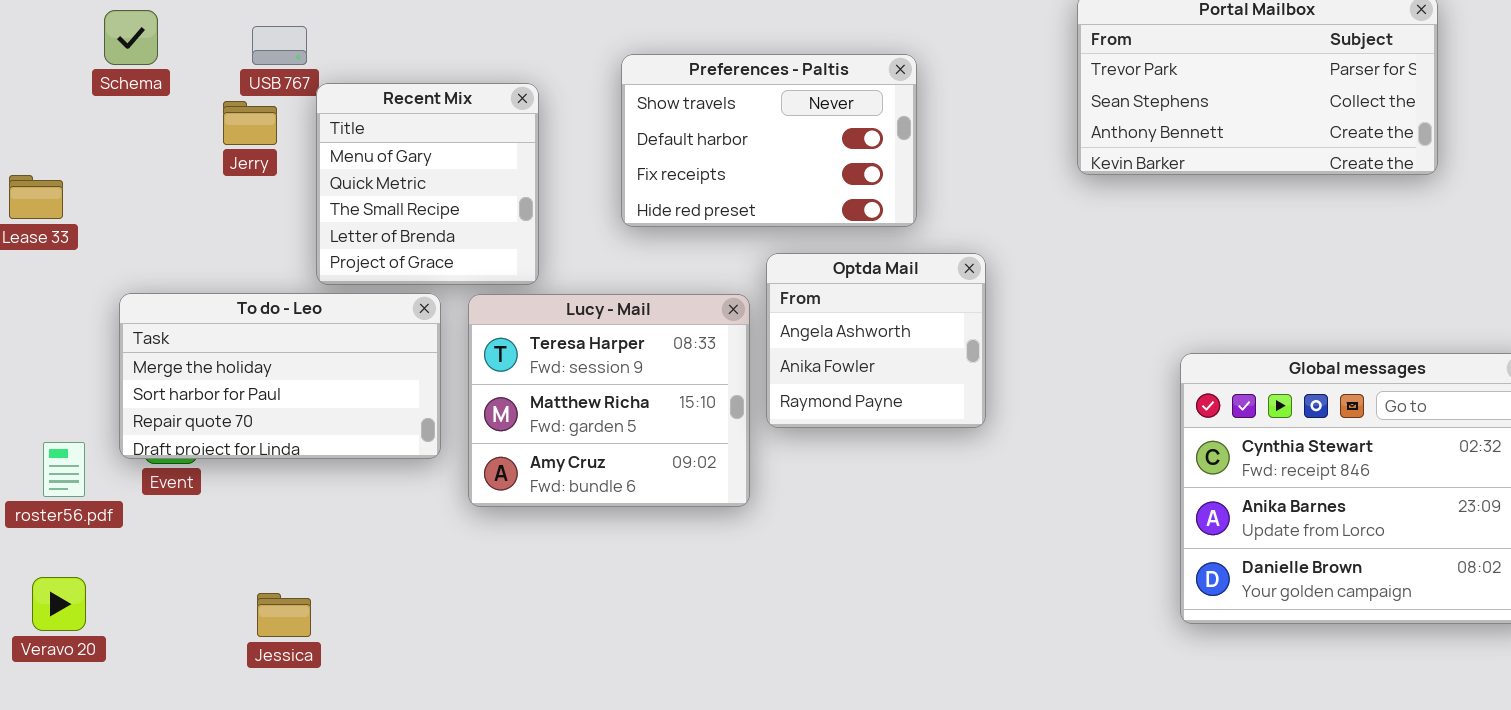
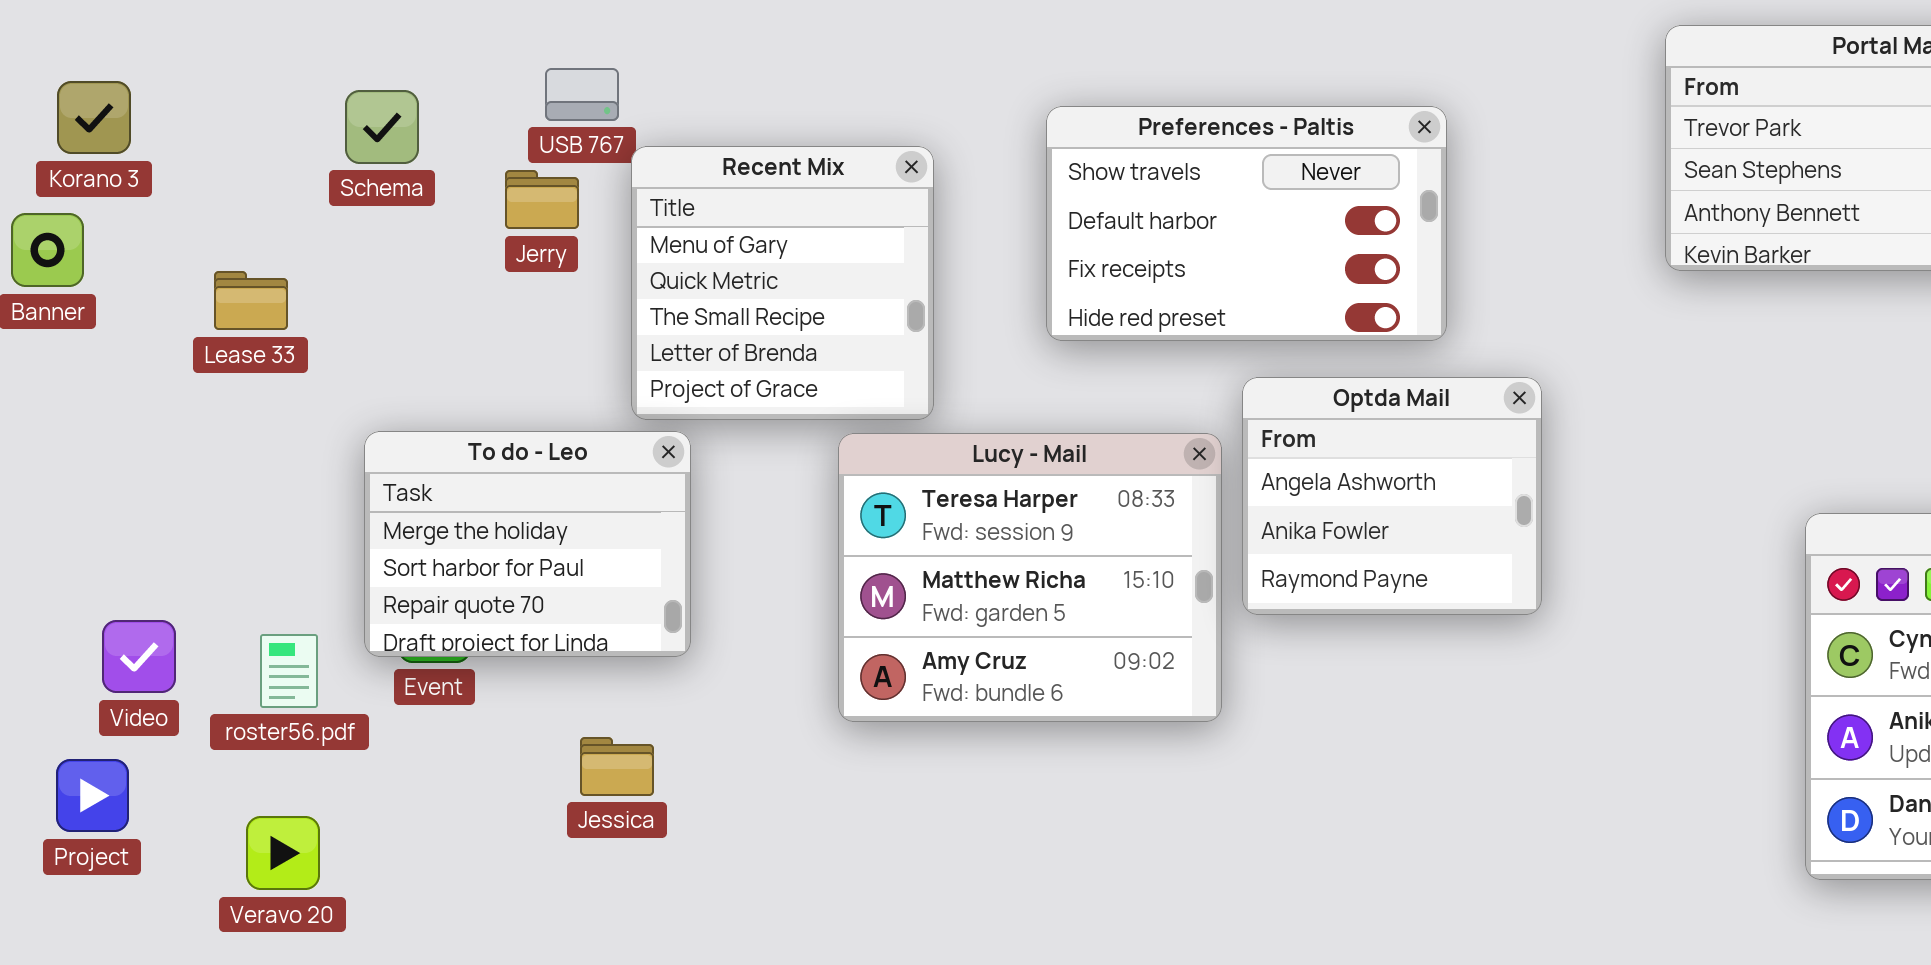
Schema: [104,10,158,65] -> [345,90,419,164], moved
To do - Leo: [119,293,441,459] -> [364,431,691,657], resized
Jessica: [257,593,311,637] -> [580,737,654,796], moved

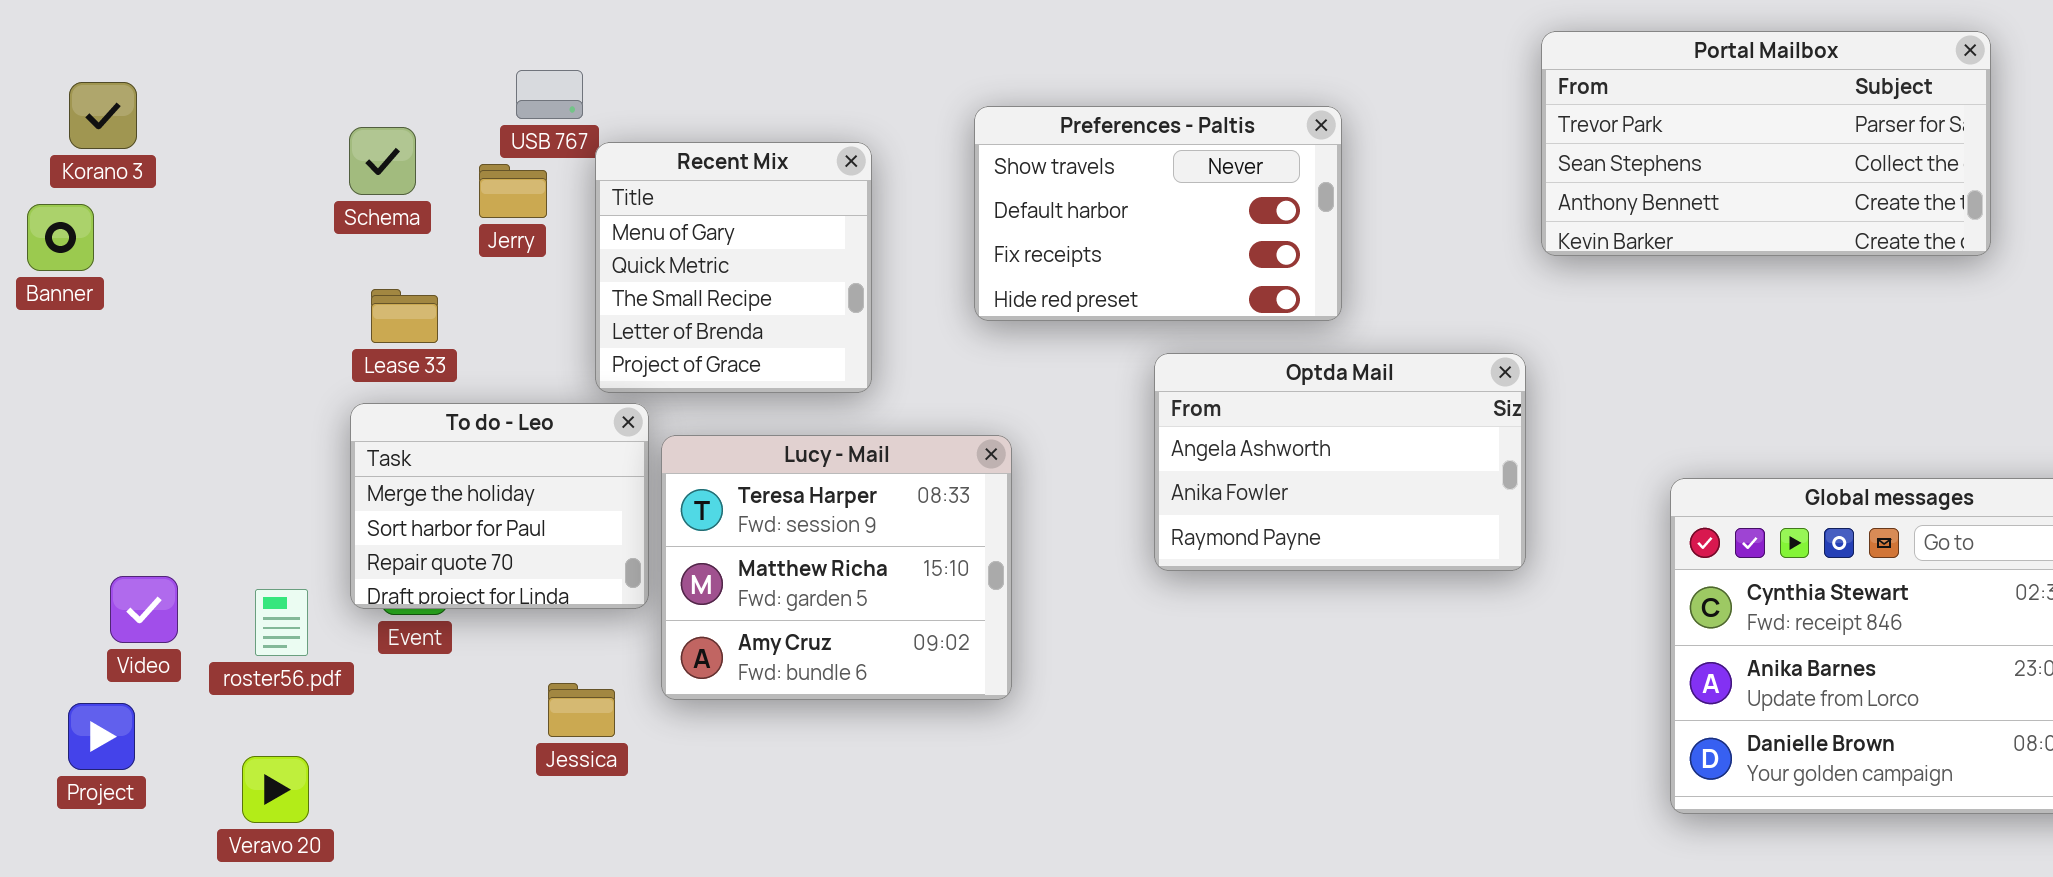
Schema: [345,90,419,164] -> [349,127,416,195], moved
Lease 33: [214,271,288,330] -> [371,289,438,343], moved
Optda Mail: [1242,377,1542,615] -> [1154,353,1526,571], resized
Lucy - Mail: [838,433,1222,722] -> [661,435,1012,700], moved

